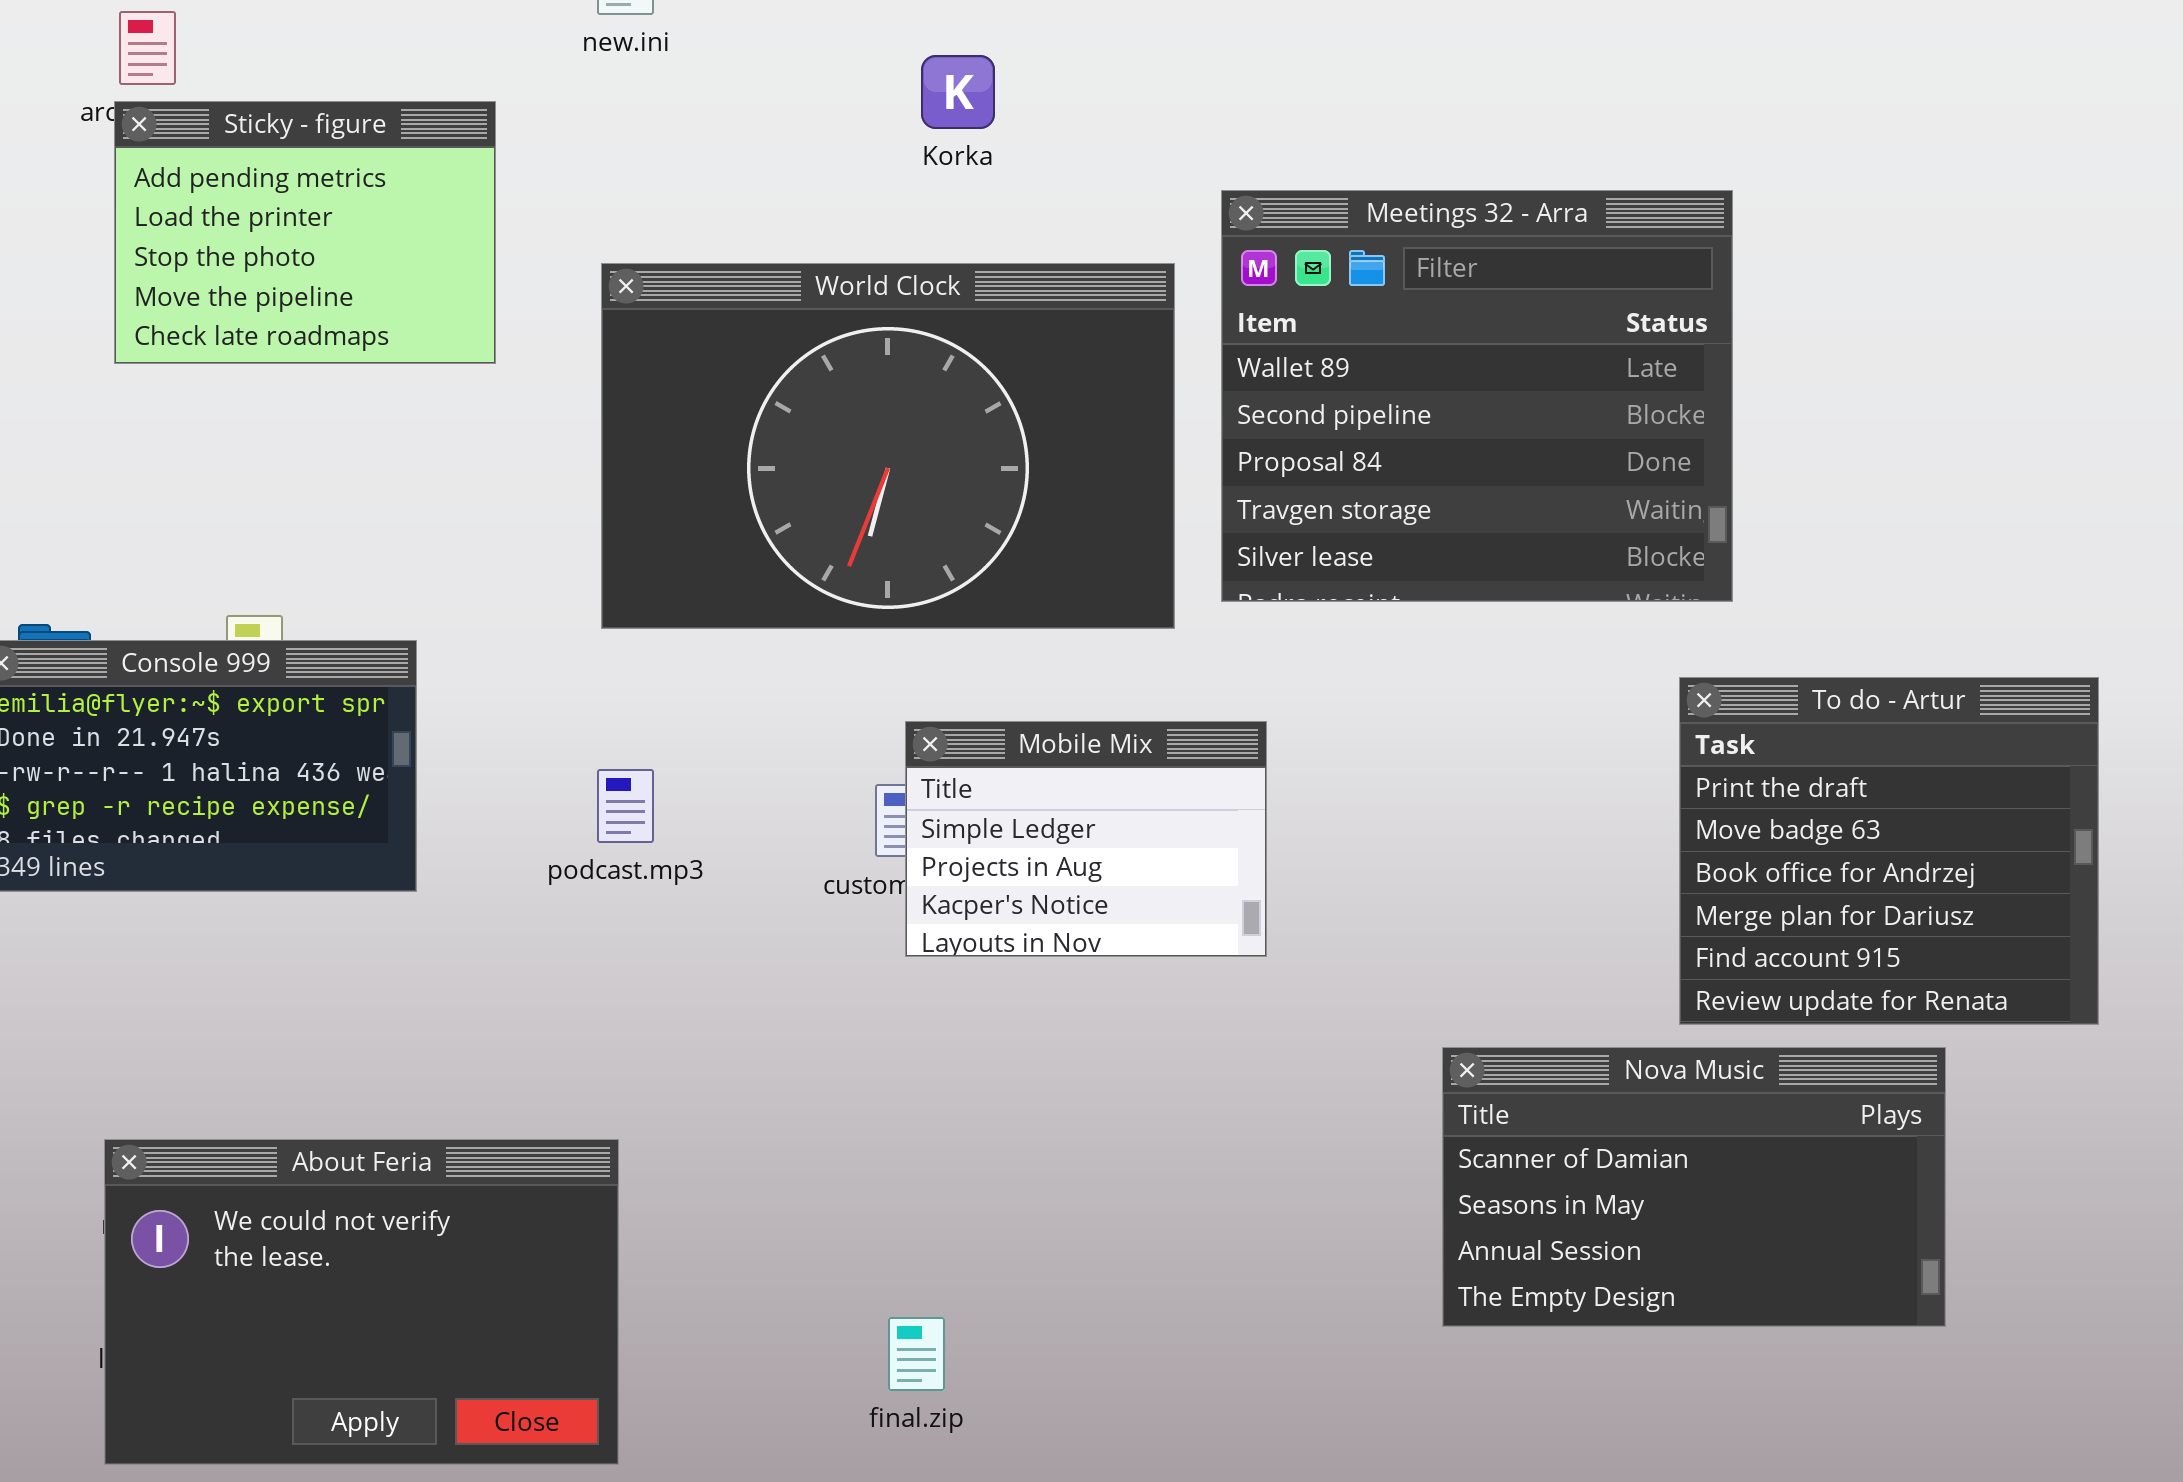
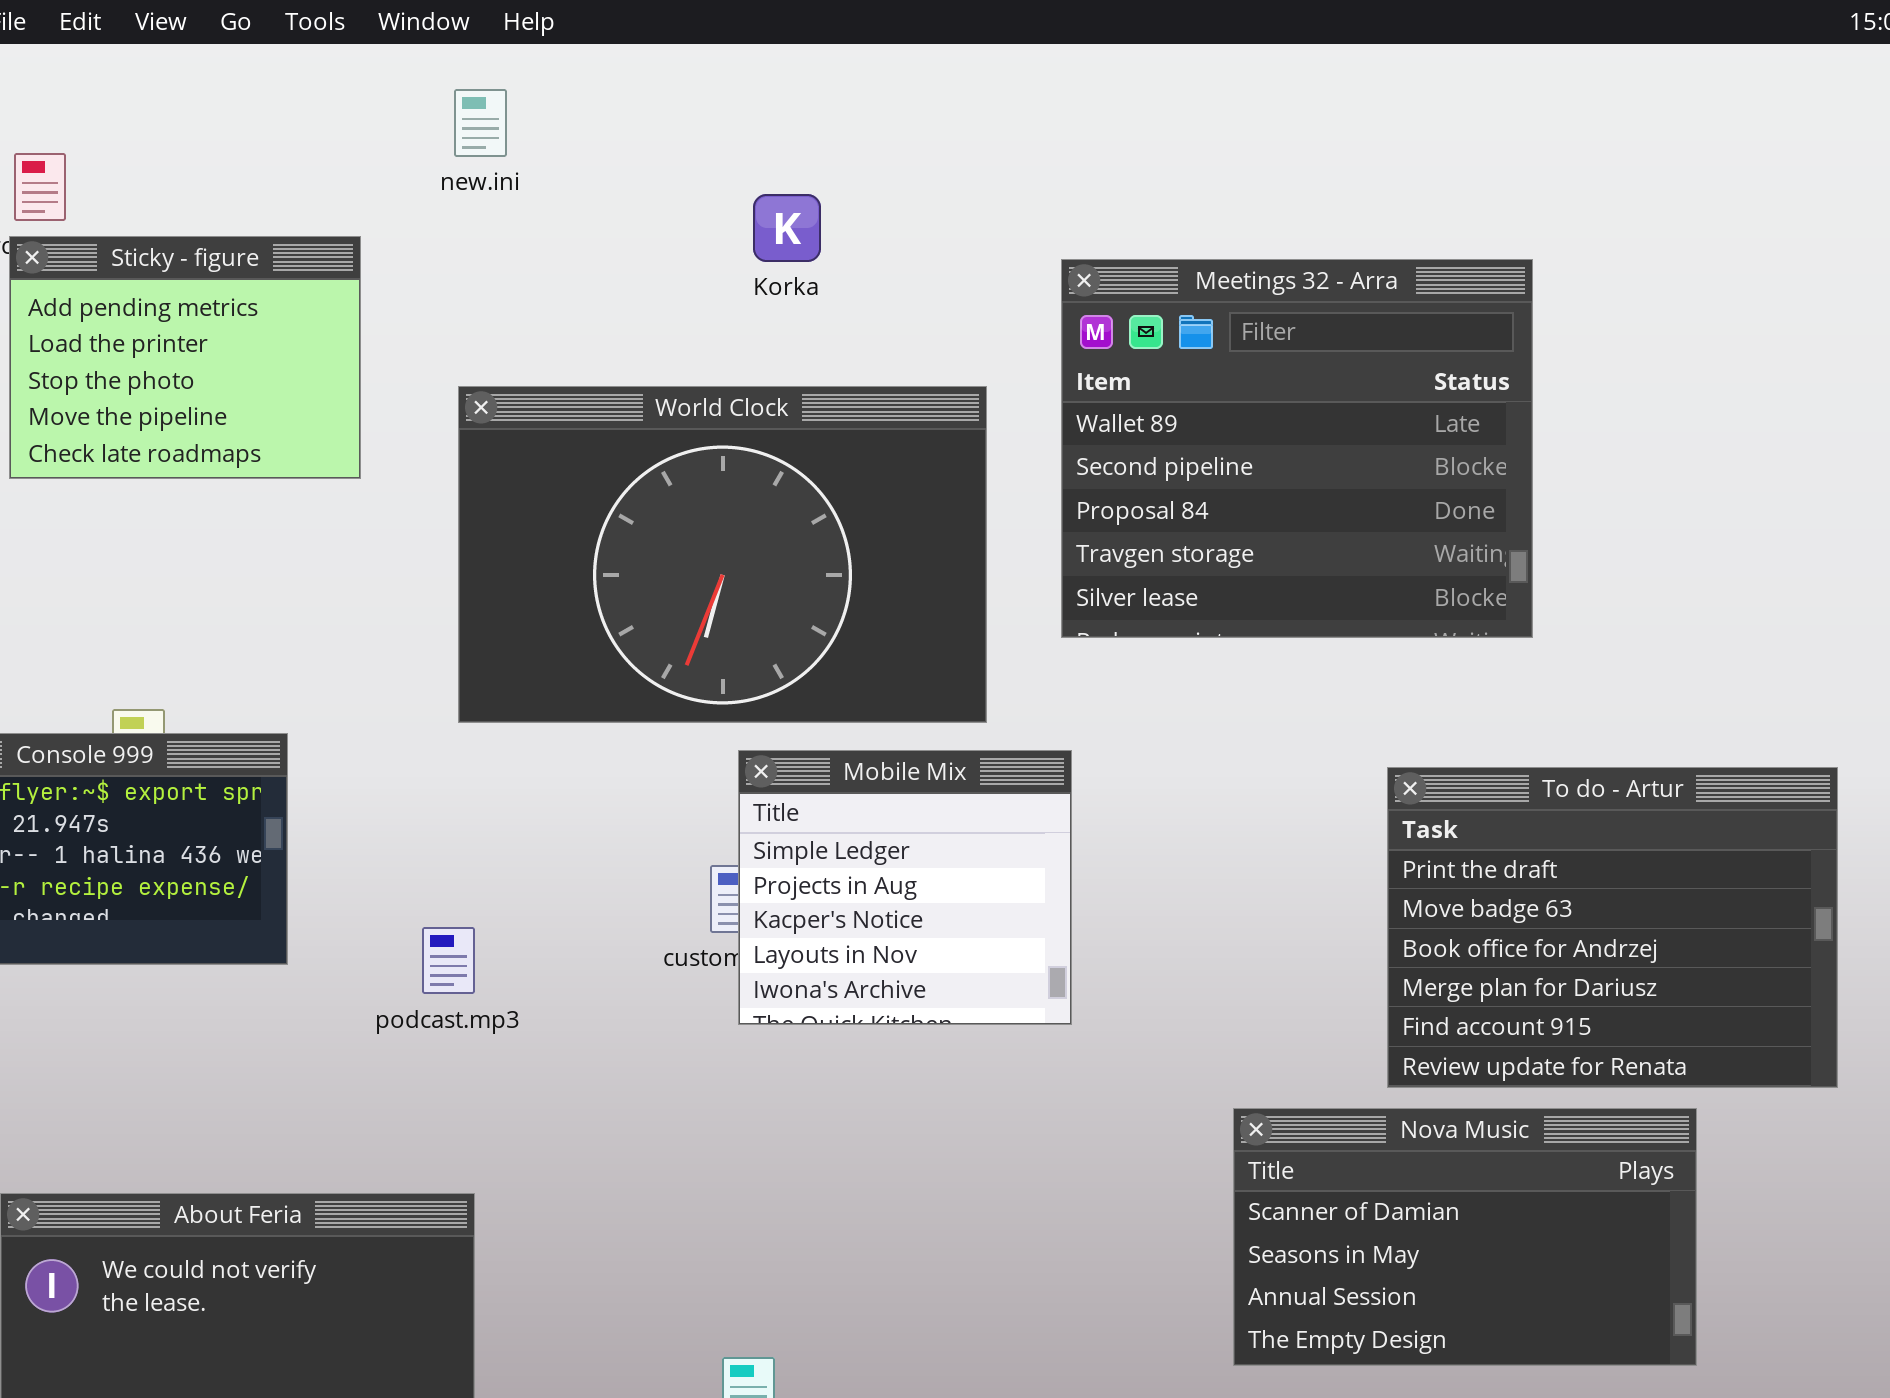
Meetings 32 - Arra: [1221,190,1733,602] -> [1061,259,1533,638], moved
To do - Artur: [1679,677,2099,1025] -> [1387,767,1838,1088], resized
Mobile Mix: [905,721,1267,957] -> [738,750,1072,1025], resized
podcast.mp3: [597,769,654,843] -> [422,927,475,994], moved

